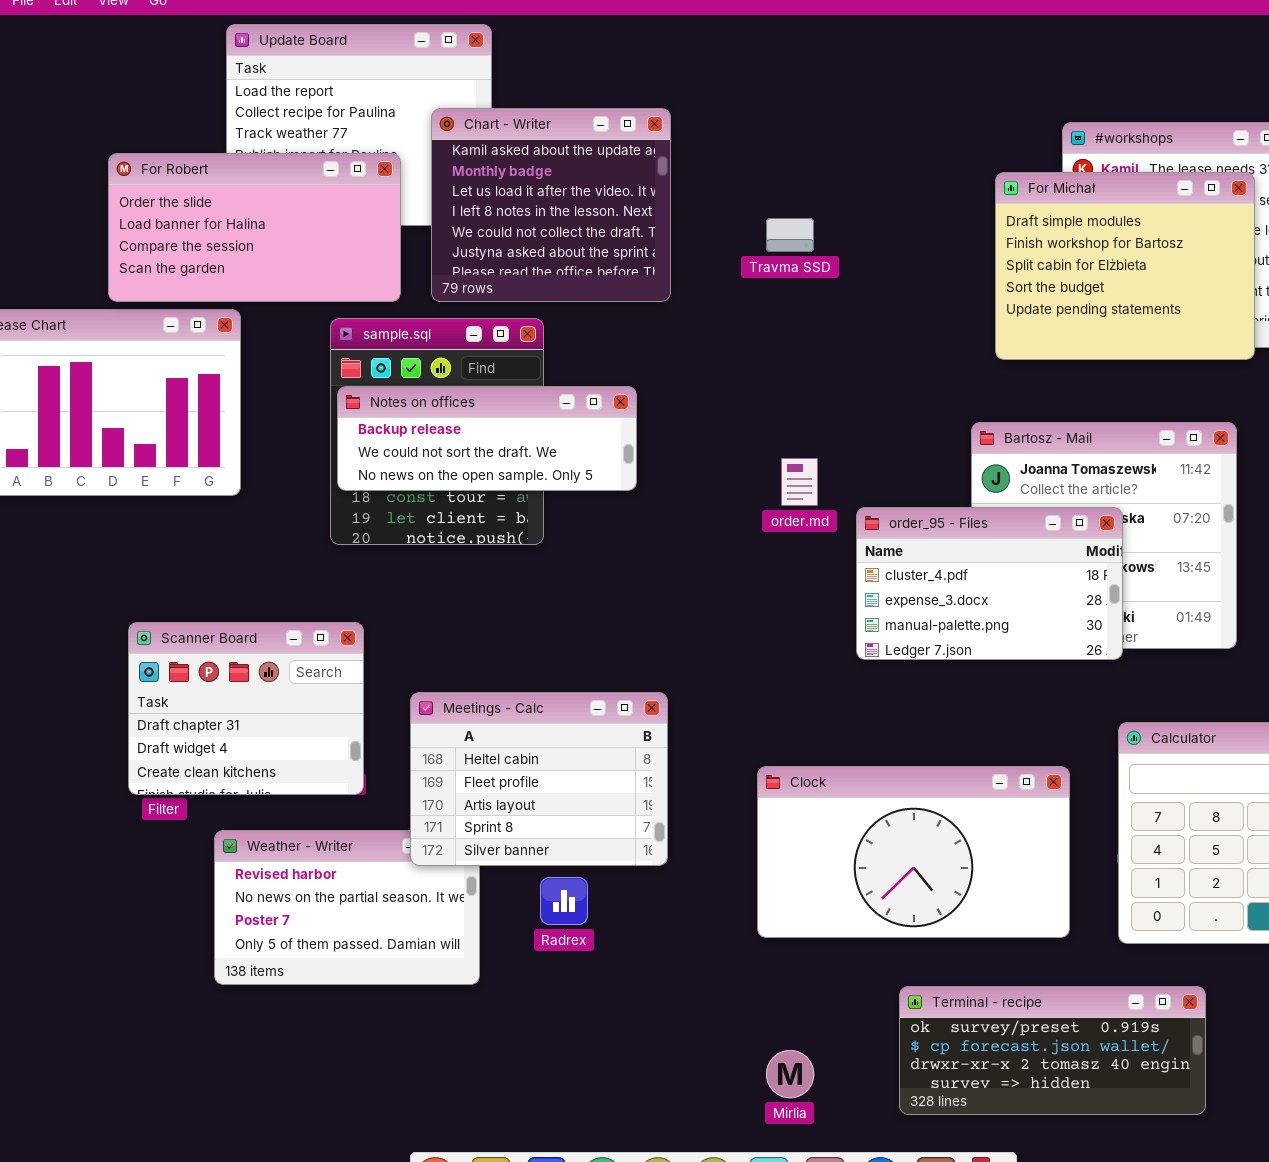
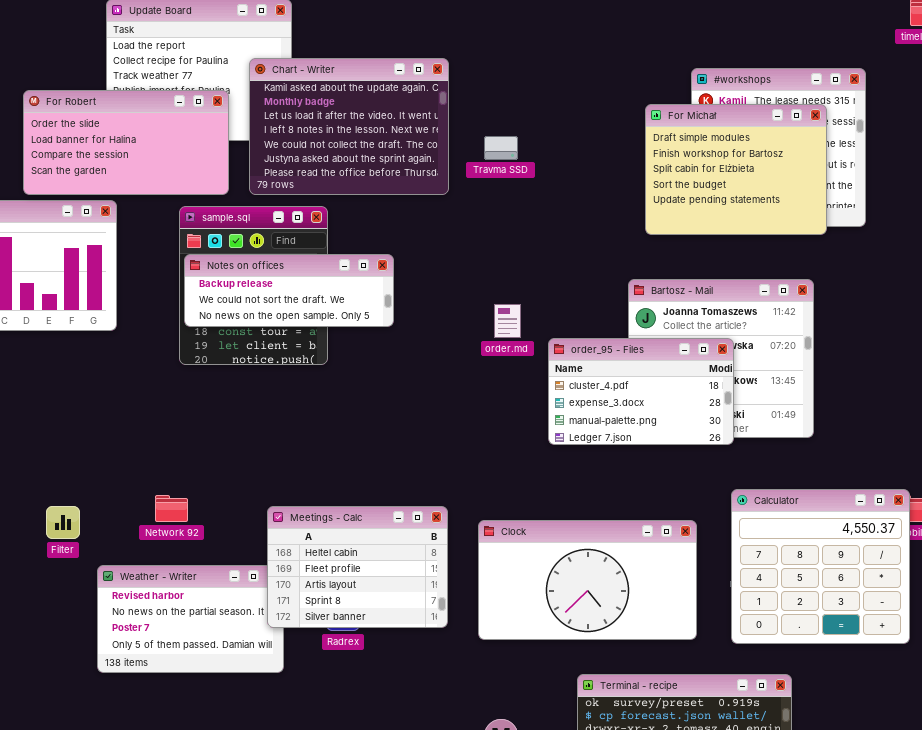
Chart - Writer: [431,108,671,302] -> [249,58,449,195], resized
Scanner Board: [128,622,364,795] -> none, closed
Meetings - Calc: [410,692,668,866] -> [267,506,448,628], moved

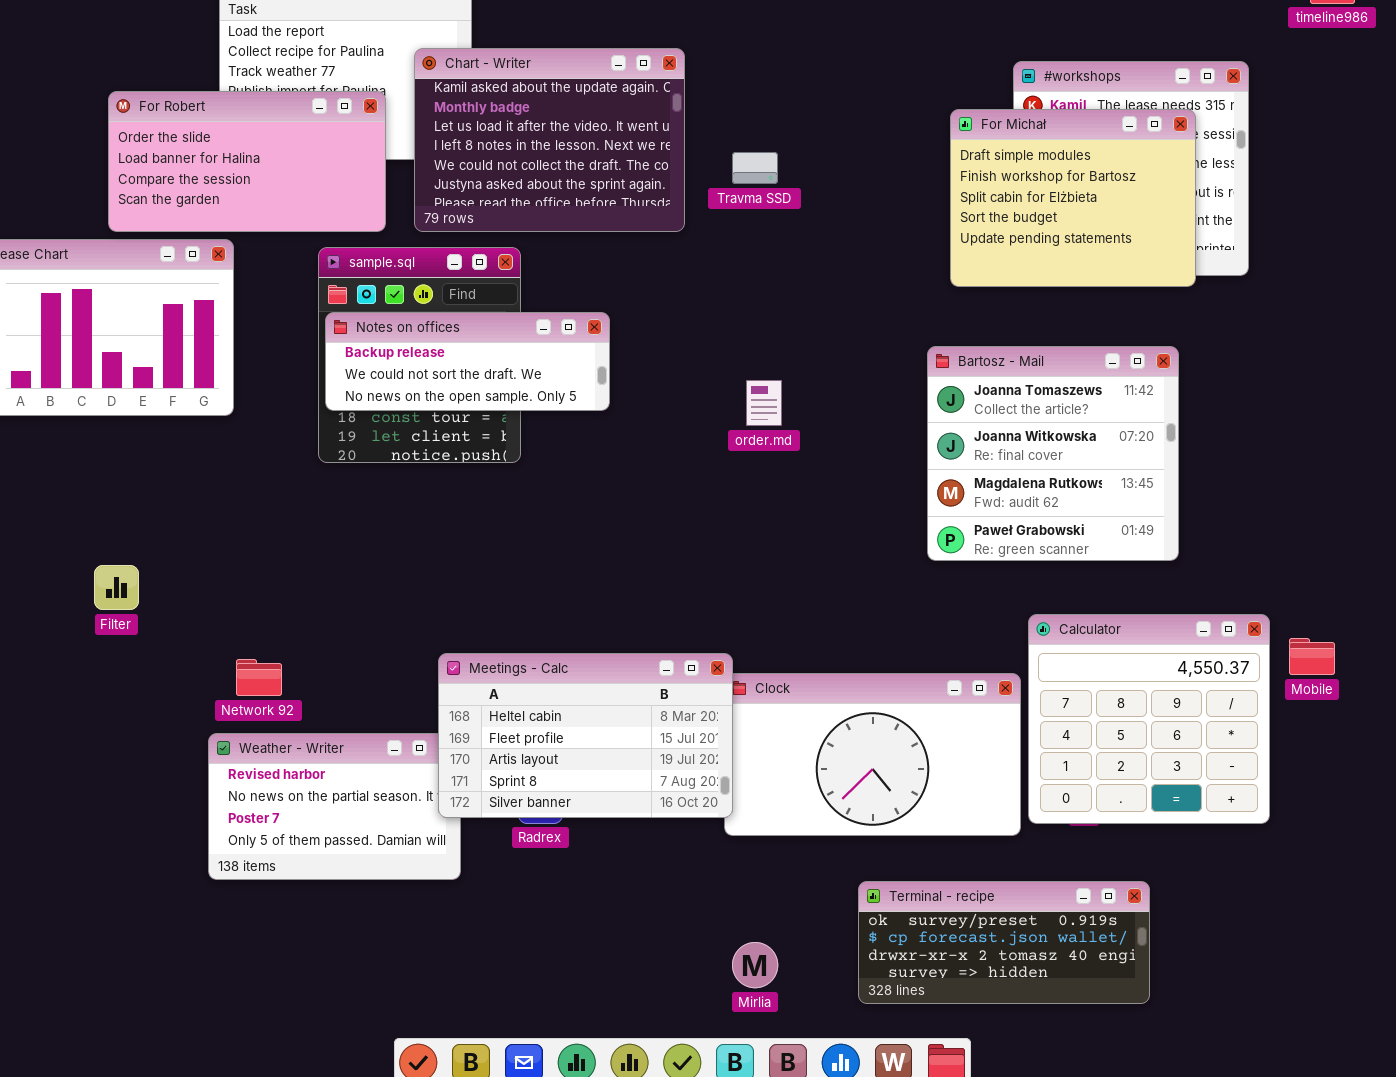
order_95 - Files: [548,338,734,445] -> none, closed
Calculator: [731,489,910,644] -> [1028,614,1270,824], moved
Network 92: [155,495,188,522] -> [236,659,282,696], moved
Filter: [46,506,80,539] -> [94,565,139,610], moved
Meetings - Calc: [267,506,448,628] -> [438,653,733,818], resized

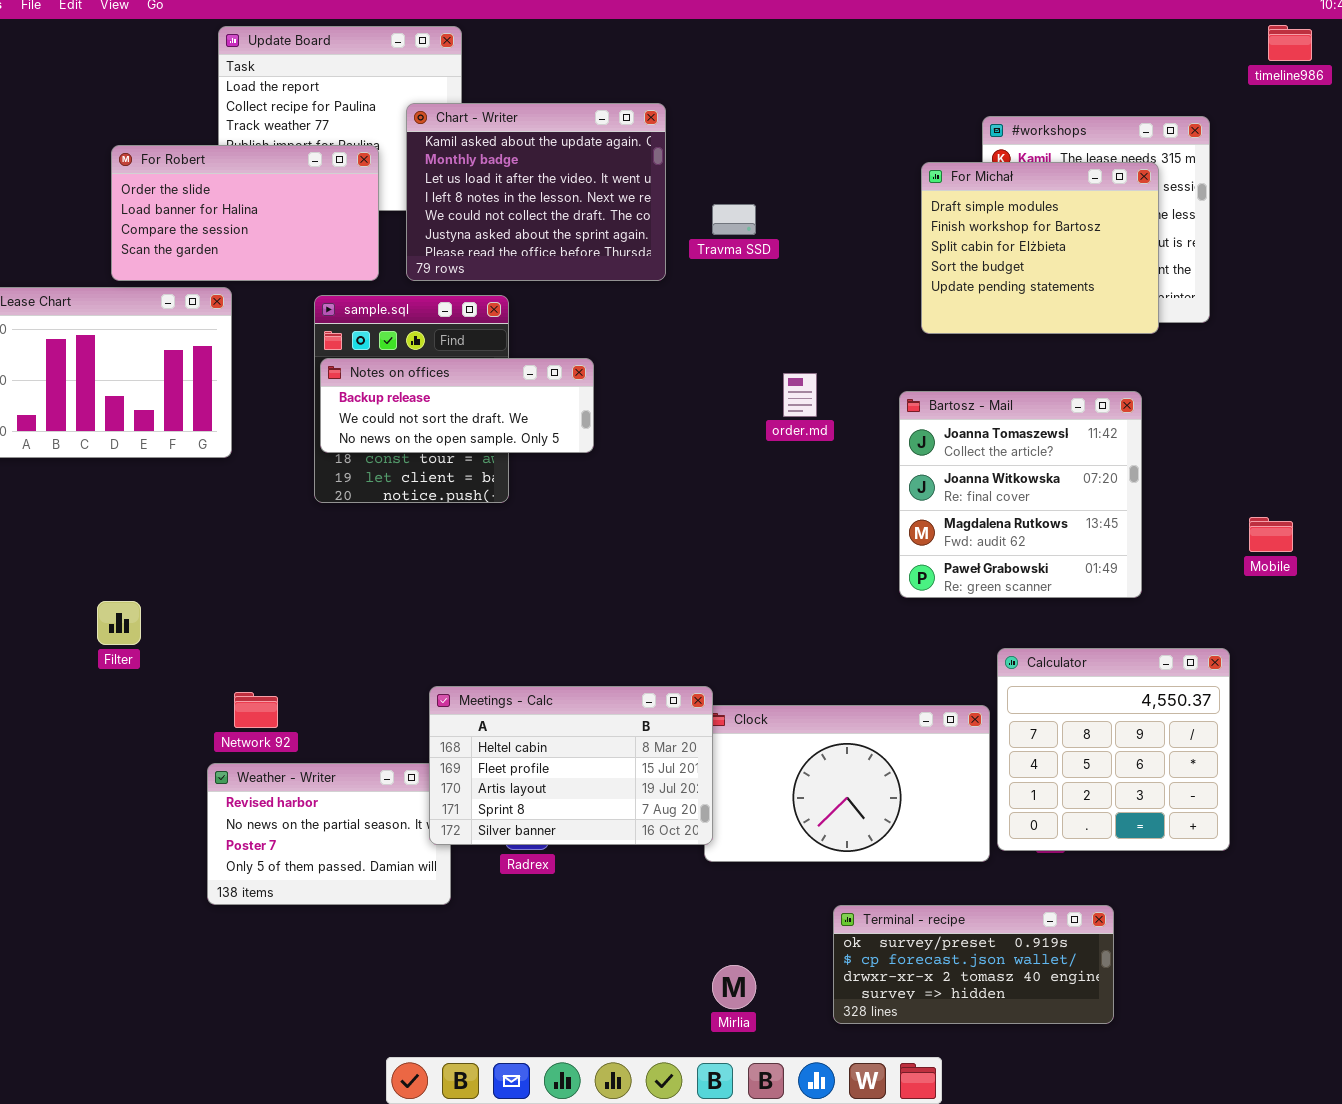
order.md: [746,380,782,426] -> [783,373,817,417], moved
Mobile: [1289,638,1335,675] -> [1249,517,1293,552], moved

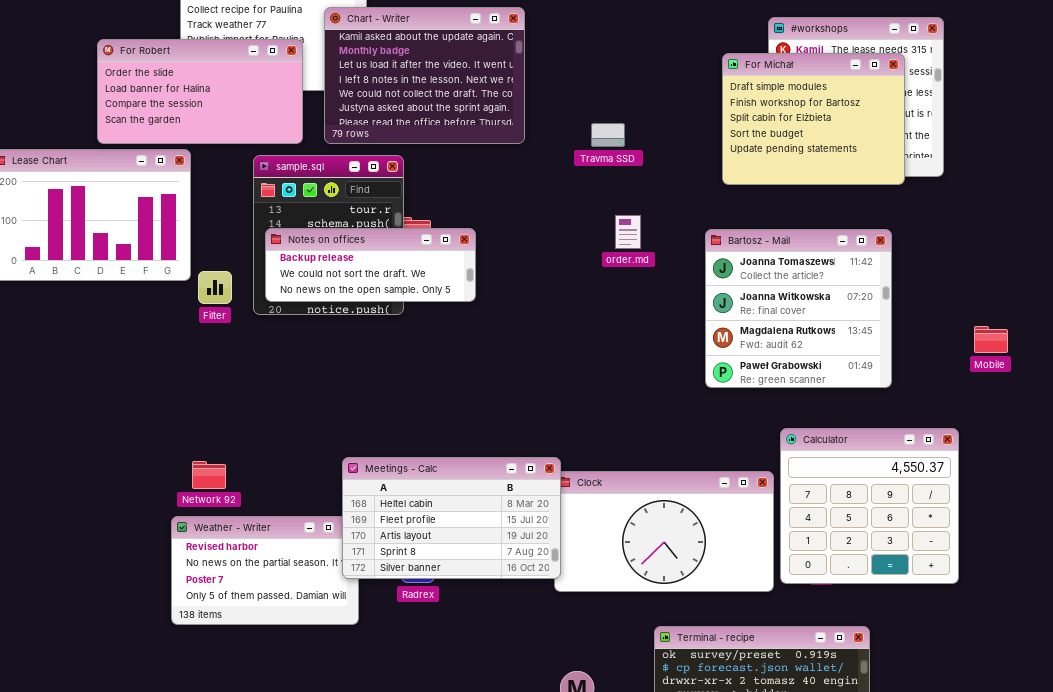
Travma SSD: [712,204,756,235] -> [591,123,625,147], moved
Notes on offices: [320,358,594,453] -> [265,228,476,302], moved
Filter: [97,601,141,645] -> [198,271,232,304], moved

